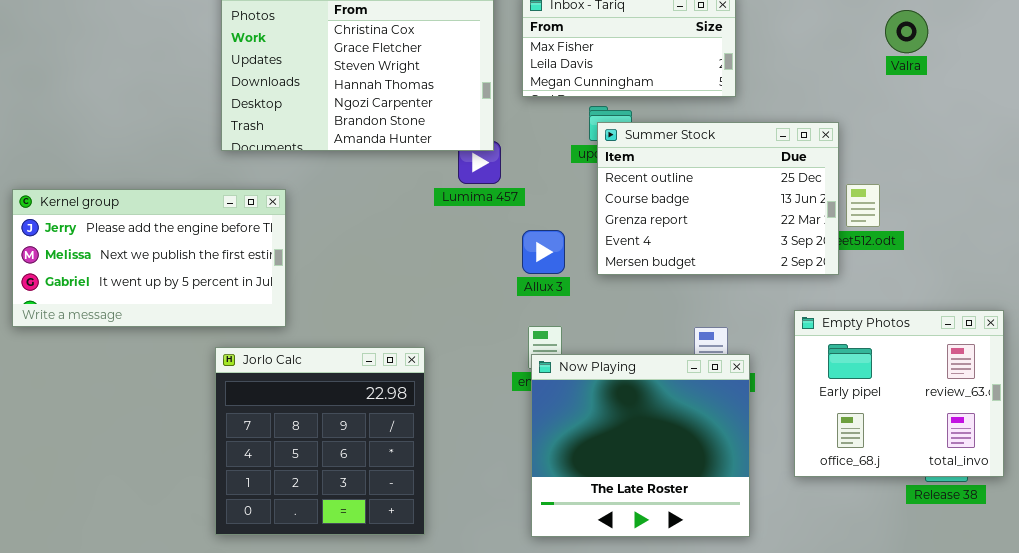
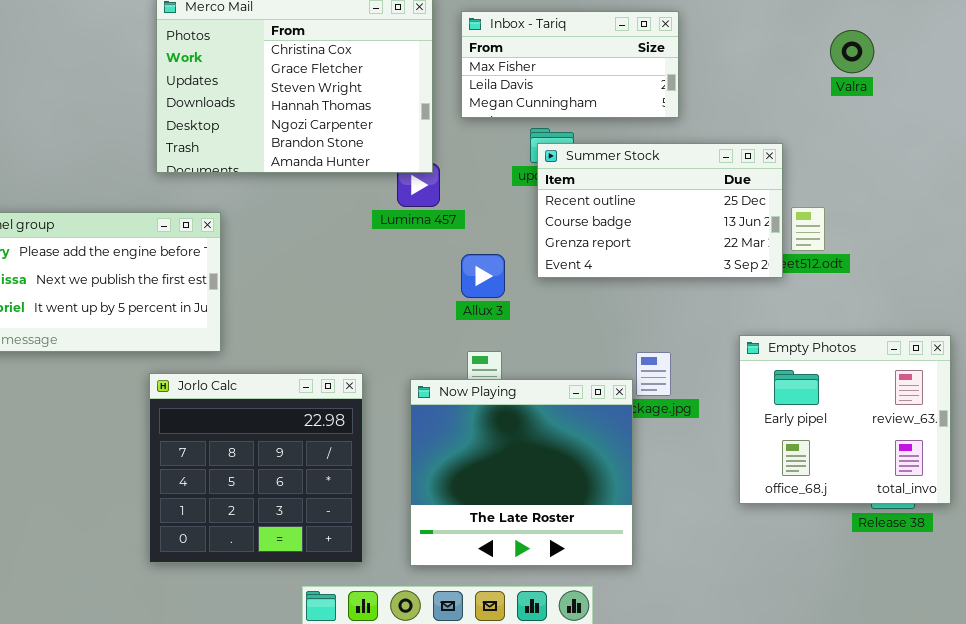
Summer Stock: [597,122,839,275] -> [537,143,783,278], resized
Now Playing: [531,354,750,537] -> [410,379,633,566], moved

